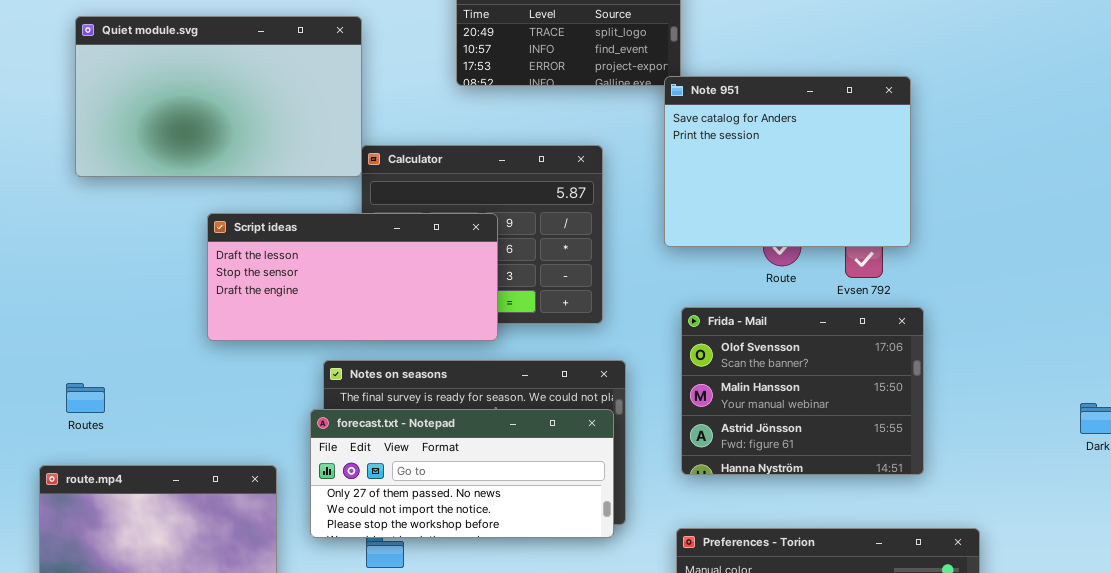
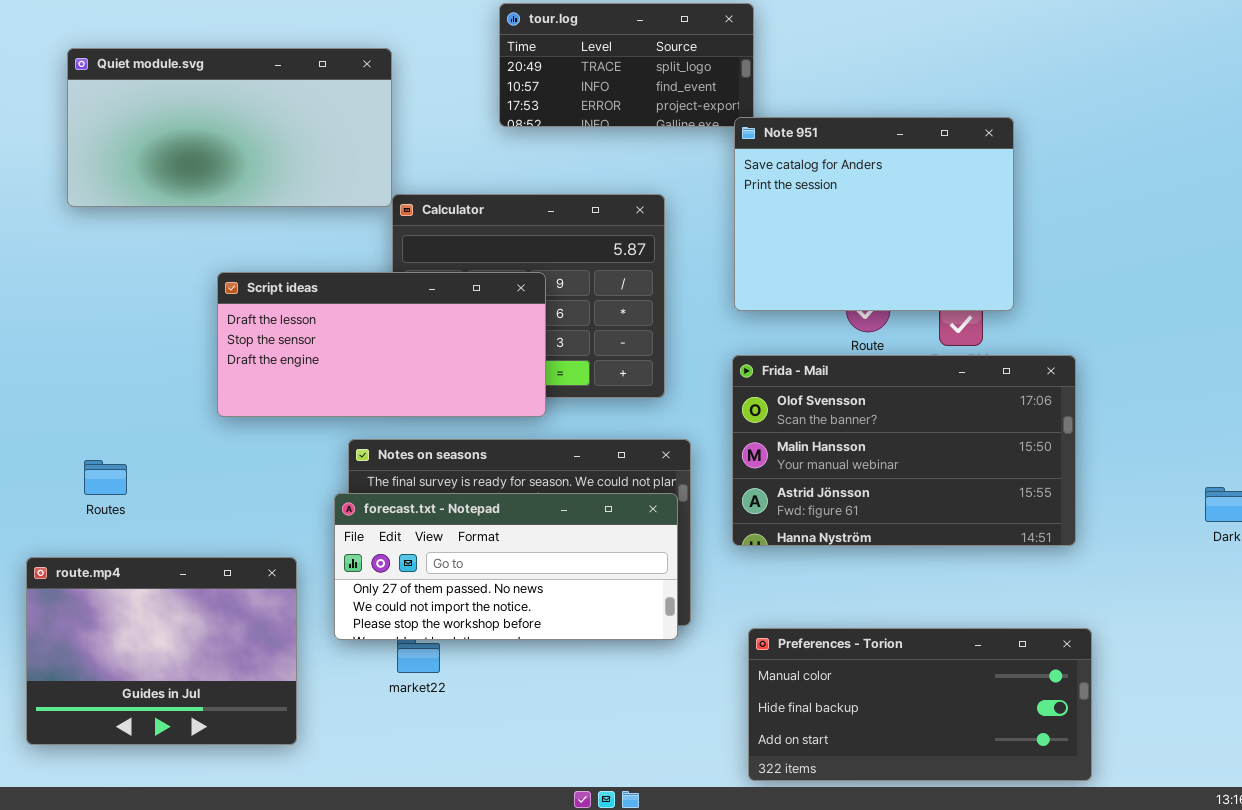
Quiet module.svg: [75,16,362,177] -> [67,48,392,207], resized
Frida - Mail: [681,307,924,475] -> [732,355,1076,546], moved, resized
Routes: [66,383,105,413] -> [84,460,127,495], moved

